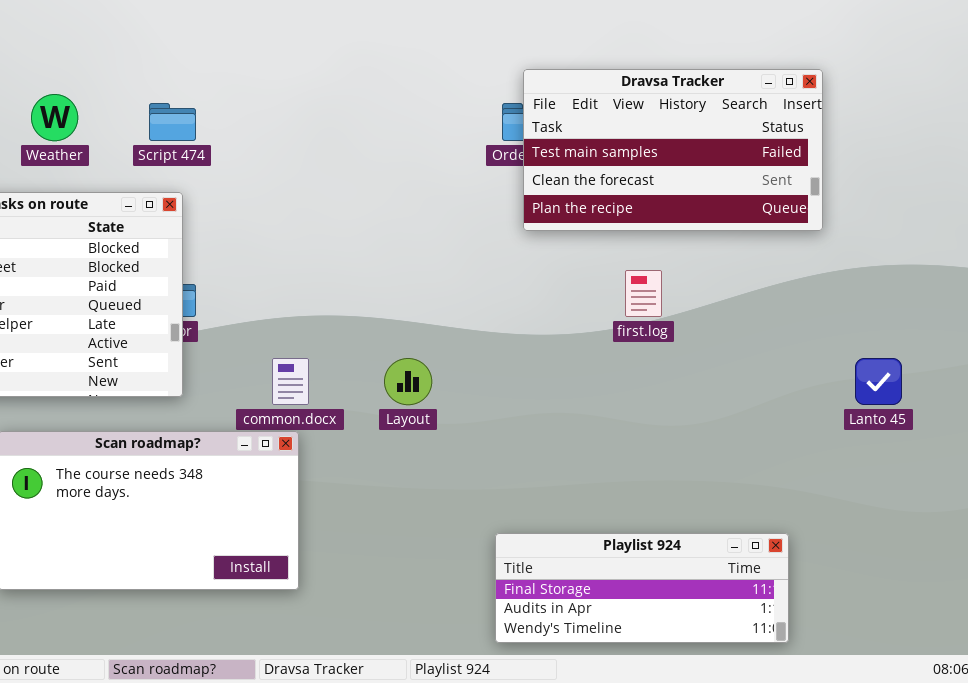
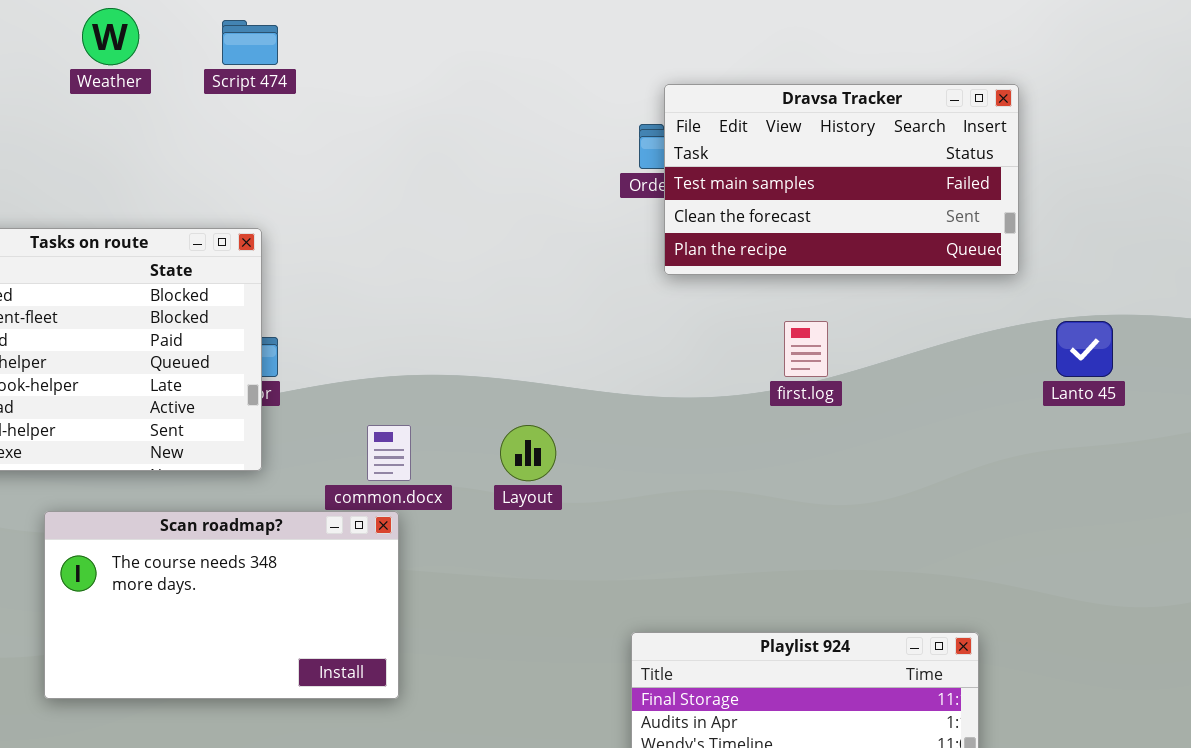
Weather: [31,94,78,141] -> [82,8,139,65], moved
Script 474: [149,103,196,141] -> [222,20,278,65], moved
Lanto 45: [855,358,902,405] -> [1056,321,1113,377], moved

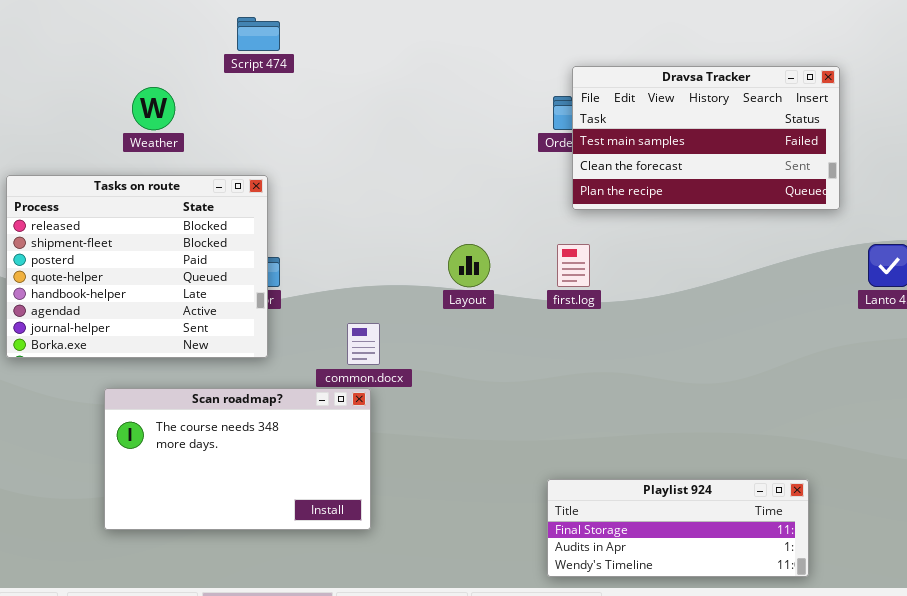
Weather: [82,8,139,65] -> [132,87,175,130], moved
first.log: [784,321,828,377] -> [557,244,590,287], moved
Layout: [500,425,556,481] -> [448,244,490,287], moved

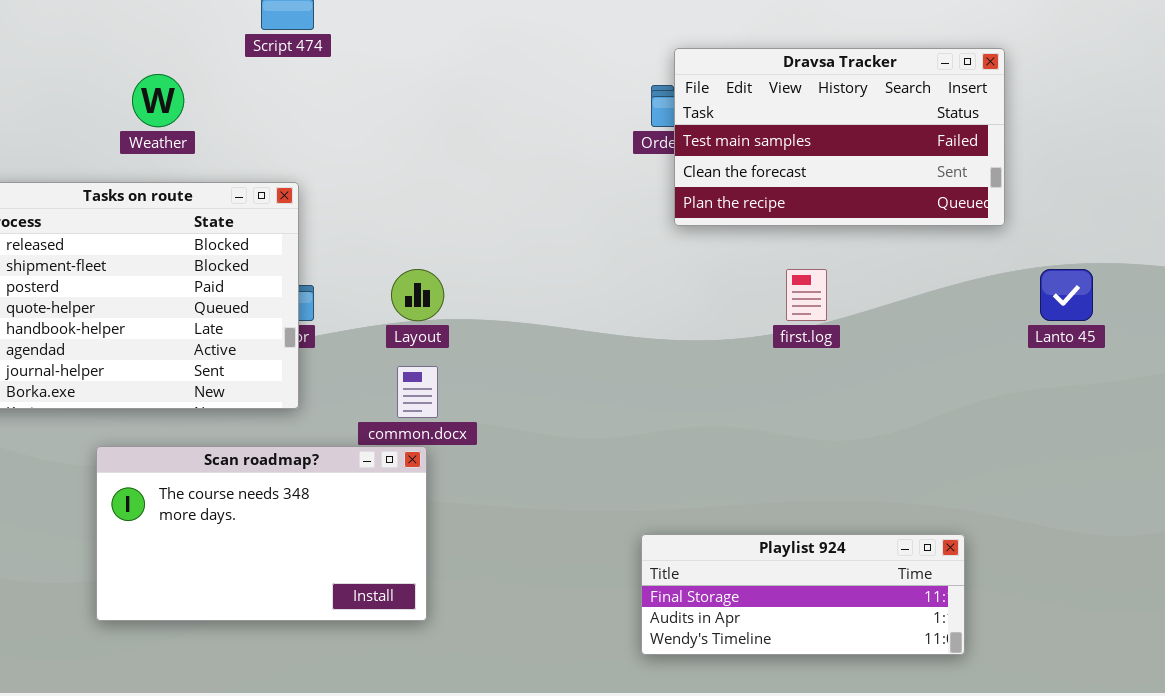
Layout: [448,244,490,287] -> [391,269,444,321], moved
first.log: [557,244,590,287] -> [786,269,827,321], moved
Playlist 924: [547,479,809,577] -> [641,534,965,655], moved

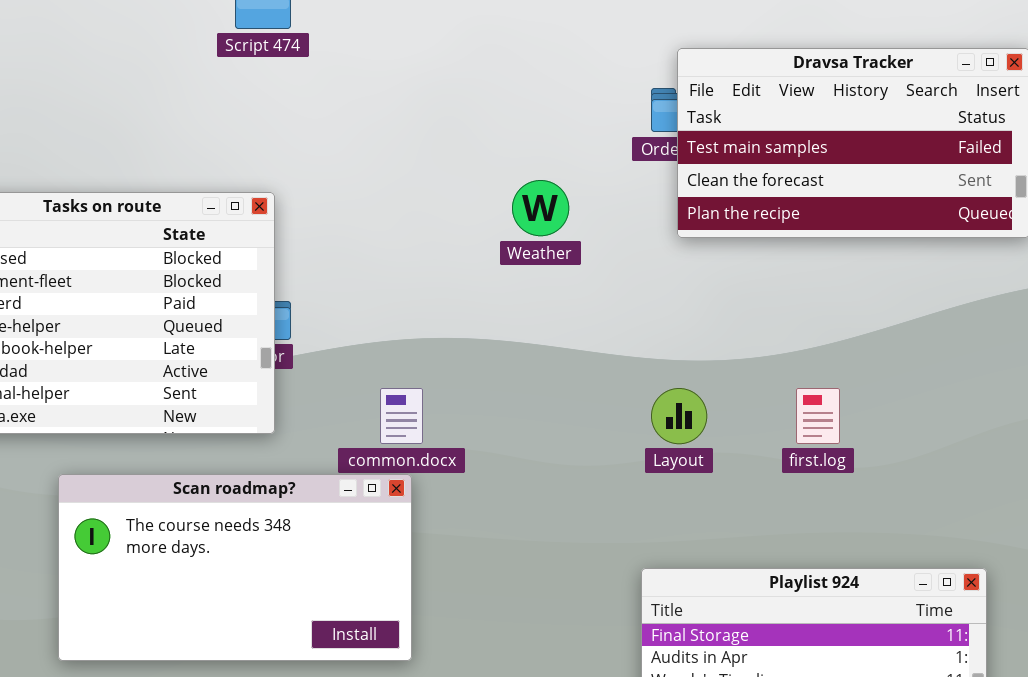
Weather: [132,74,184,127] -> [512,180,569,236], moved
Layout: [391,269,444,321] -> [651,388,707,444], moved
first.log: [786,269,827,321] -> [796,388,840,444], moved

